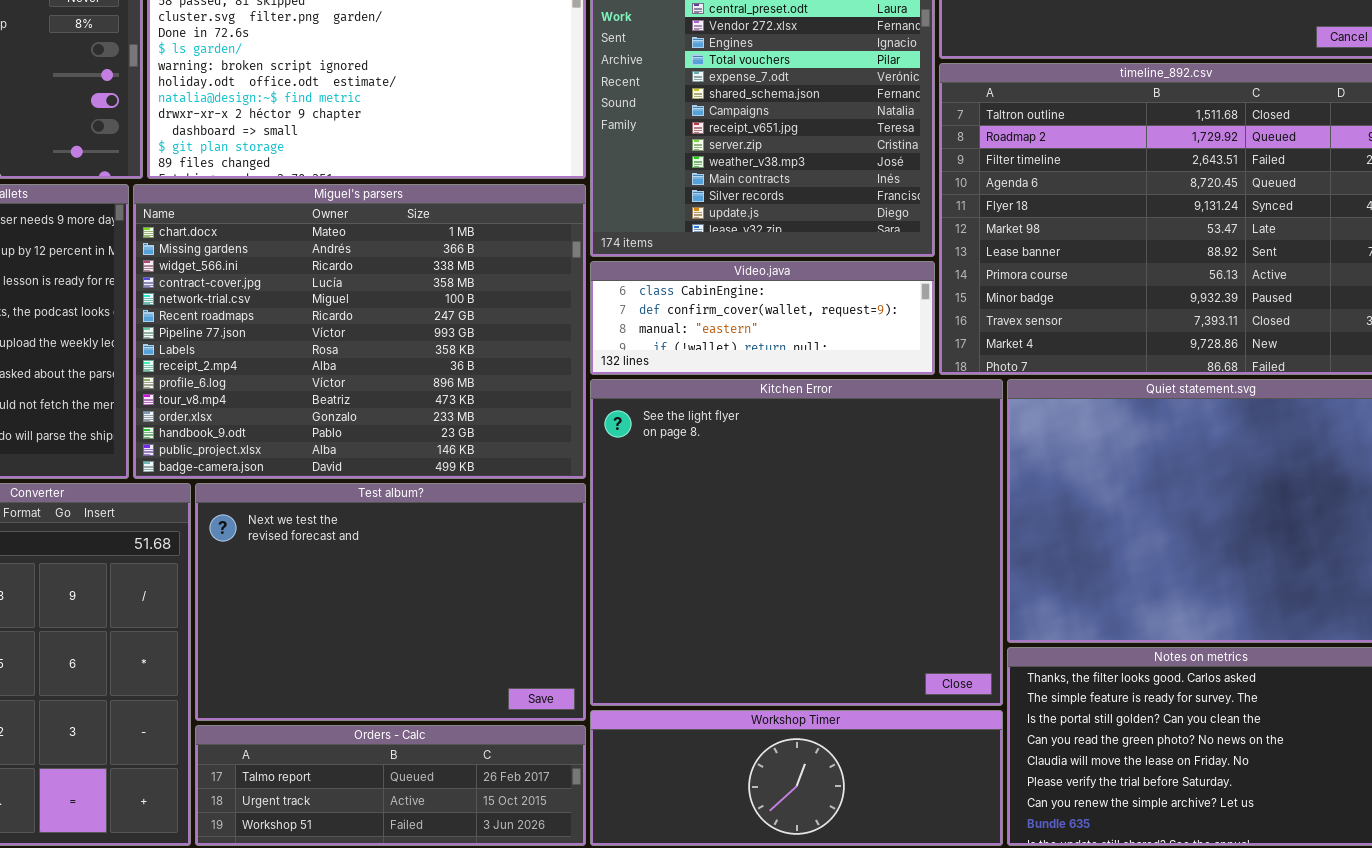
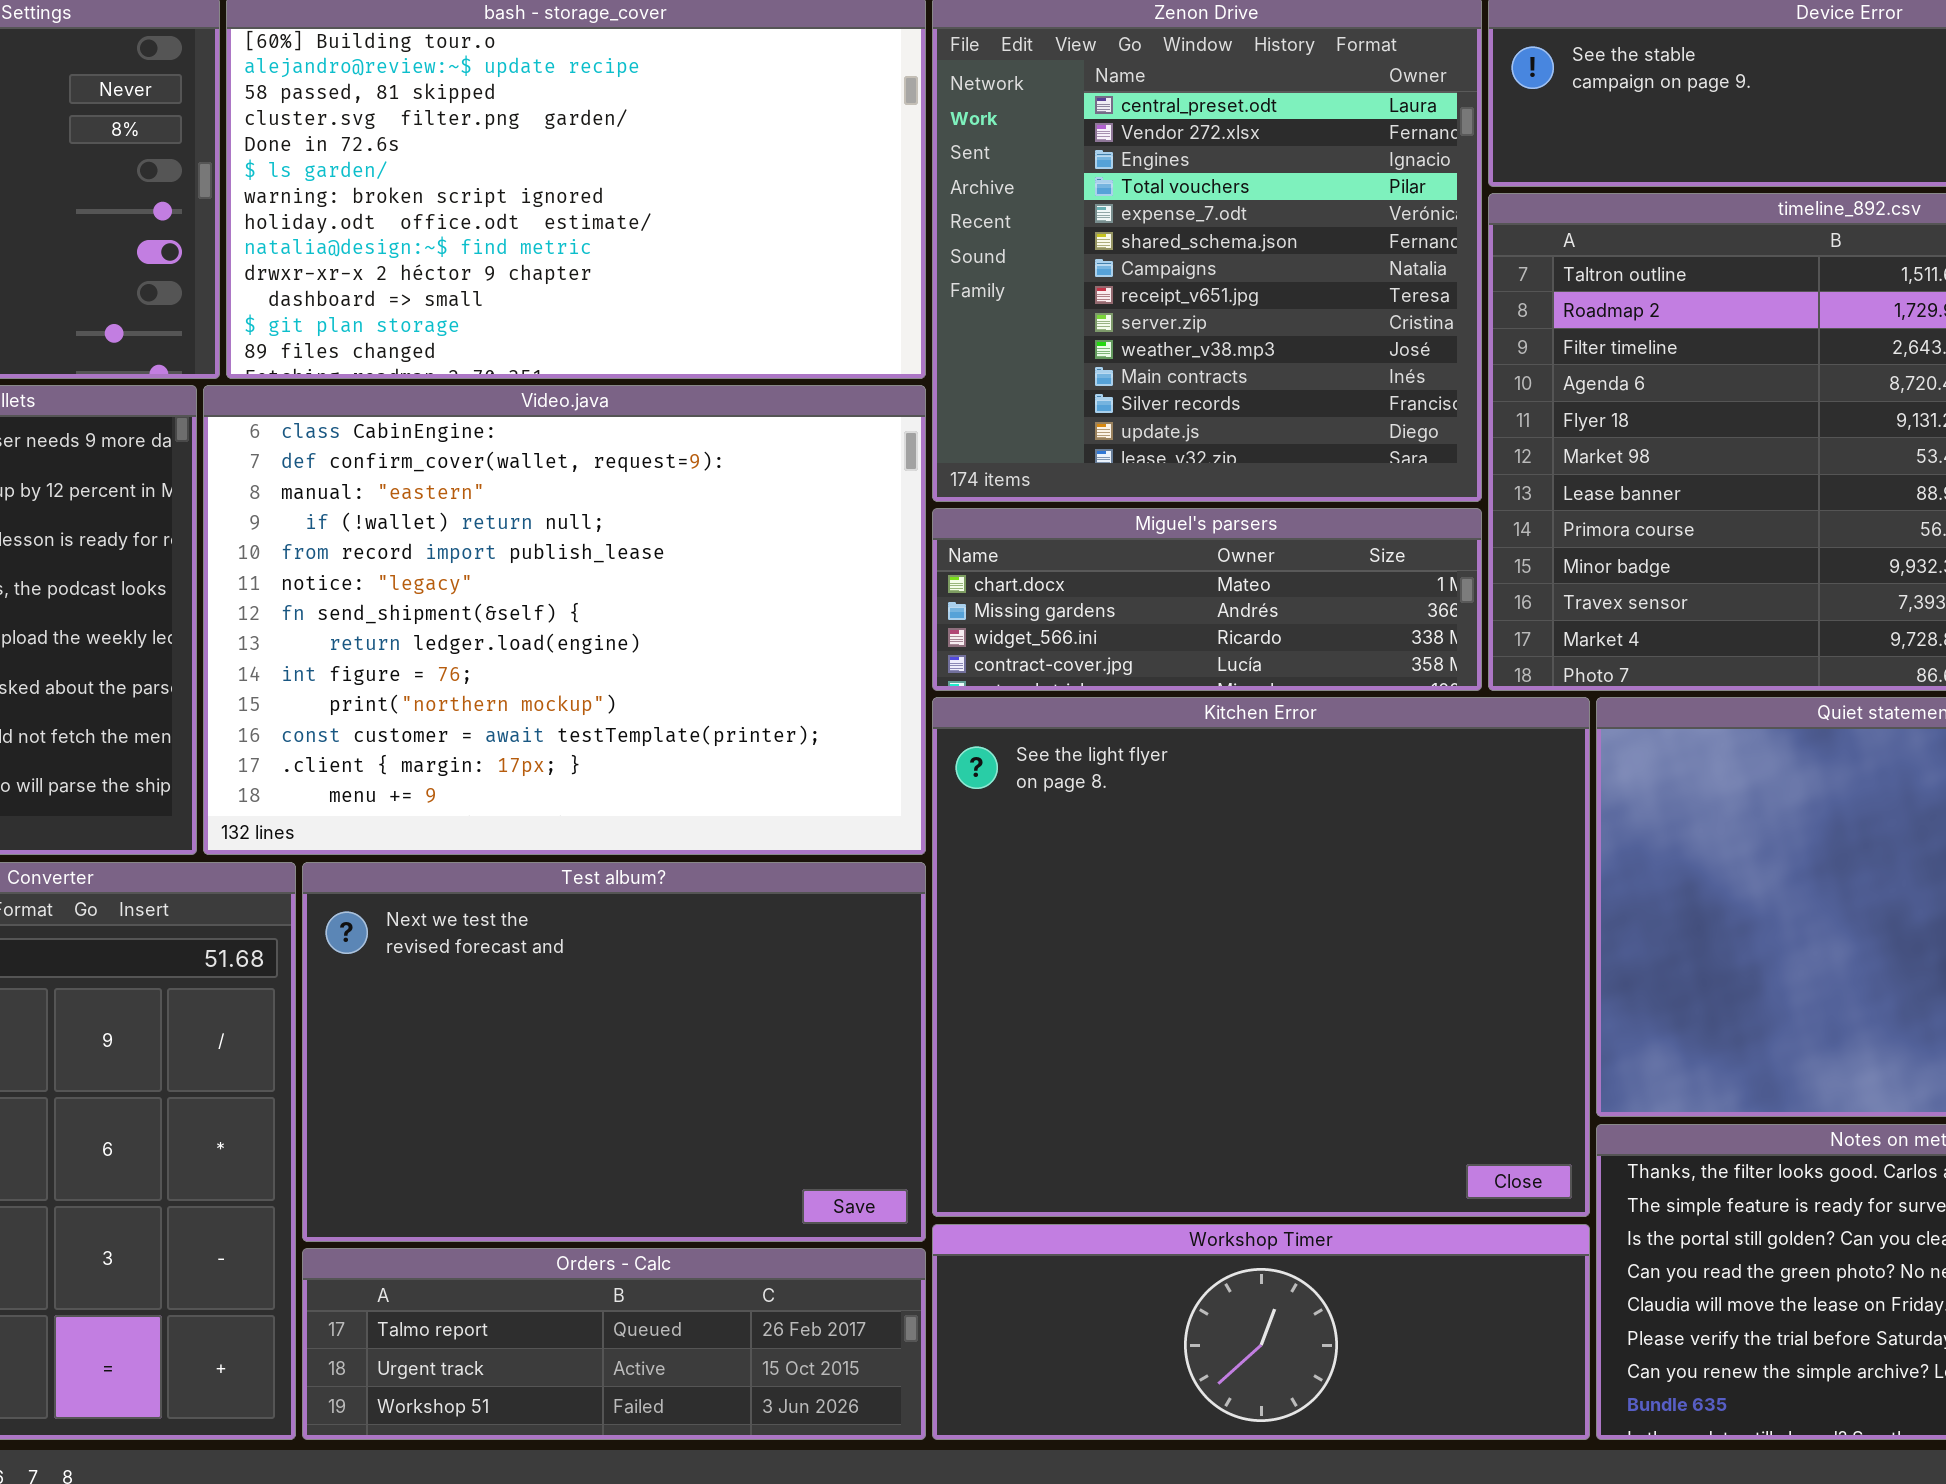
Miguel's parsers: [133,184,586,479] -> [932,508,1482,691], moved, resized
Video.java: [590,261,935,375] -> [203,385,926,855], moved, resized

